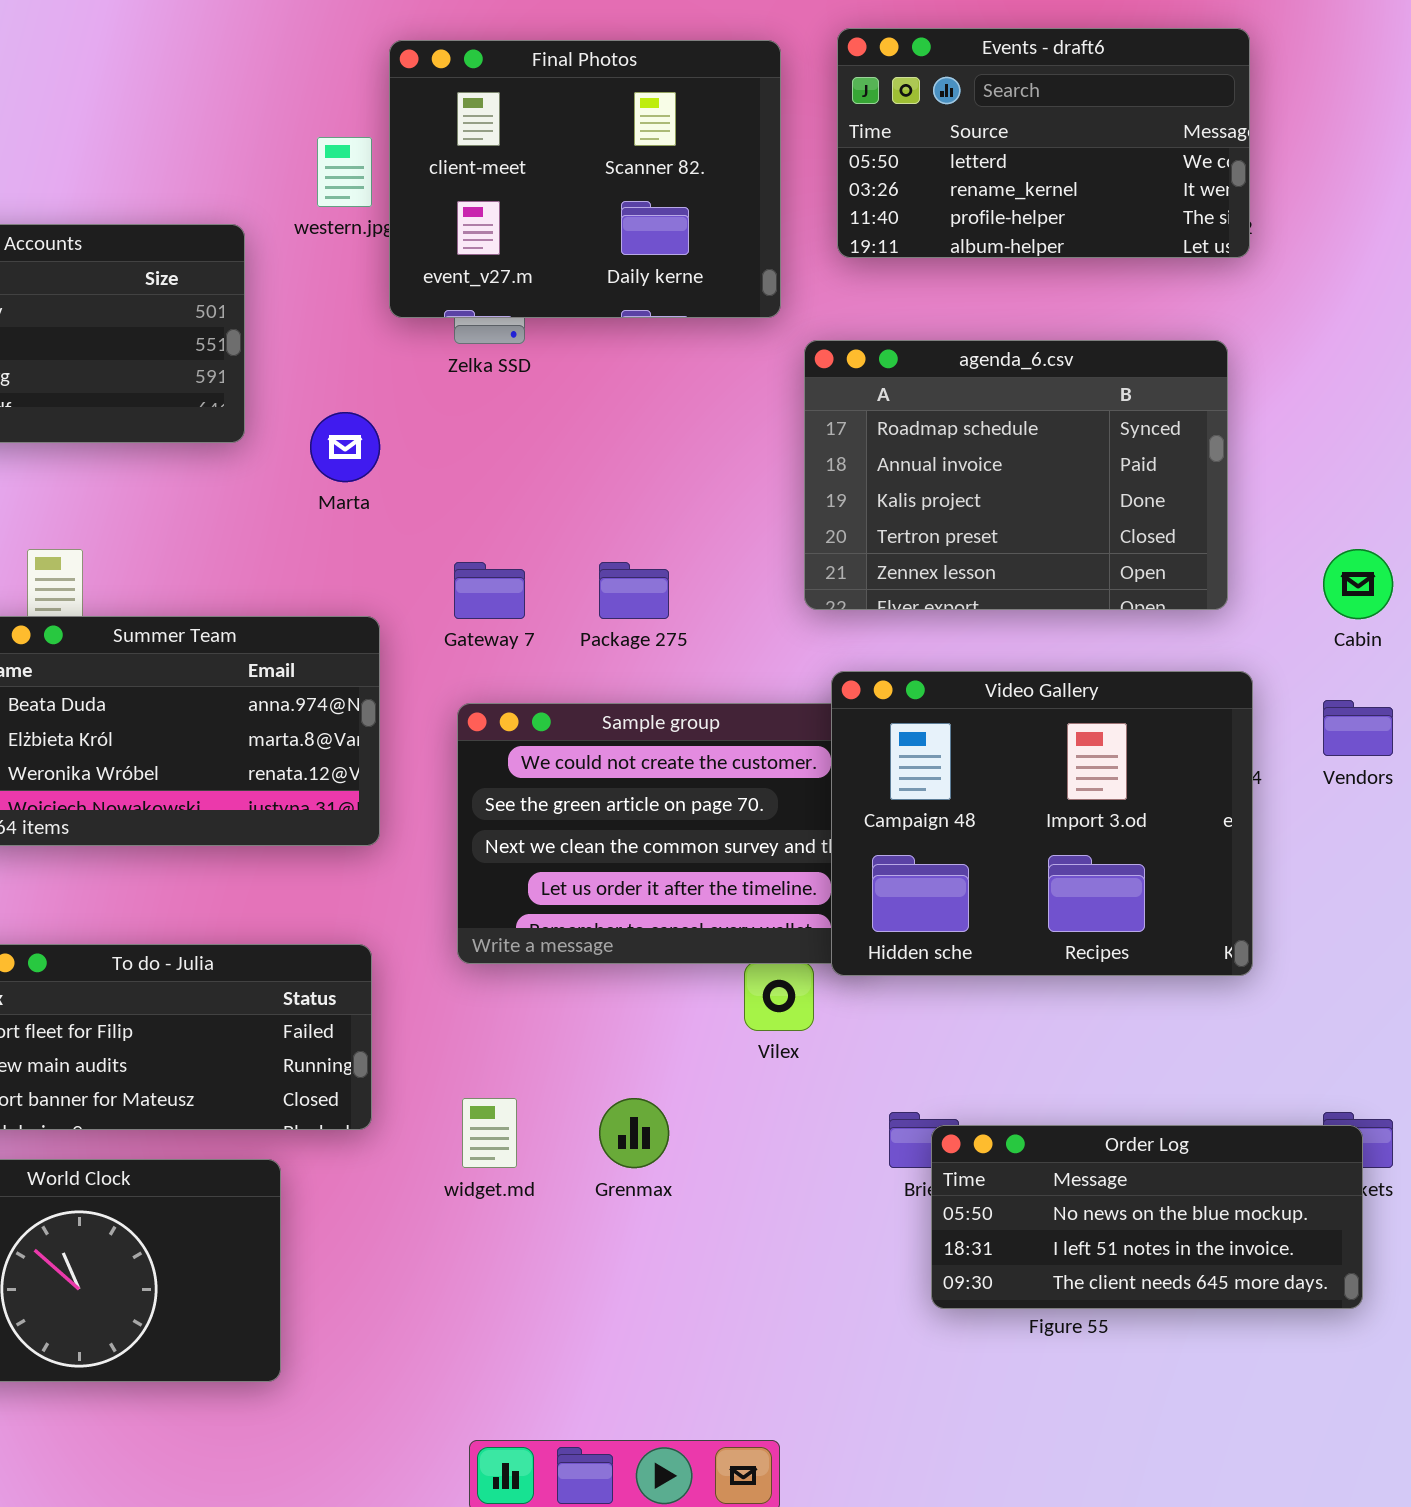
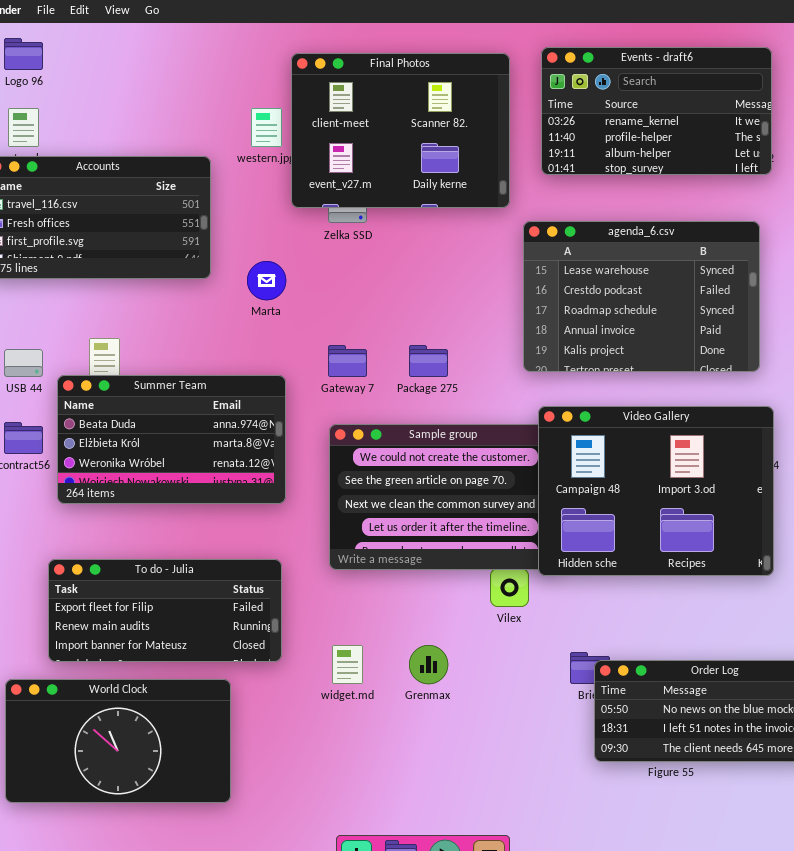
Events - draft6: [837,28,1250,258] -> [541,47,772,175], scrolled down 1 row
agenda_6.csv: [804,340,1228,610] -> [523,221,760,372], scrolled up 2 rows

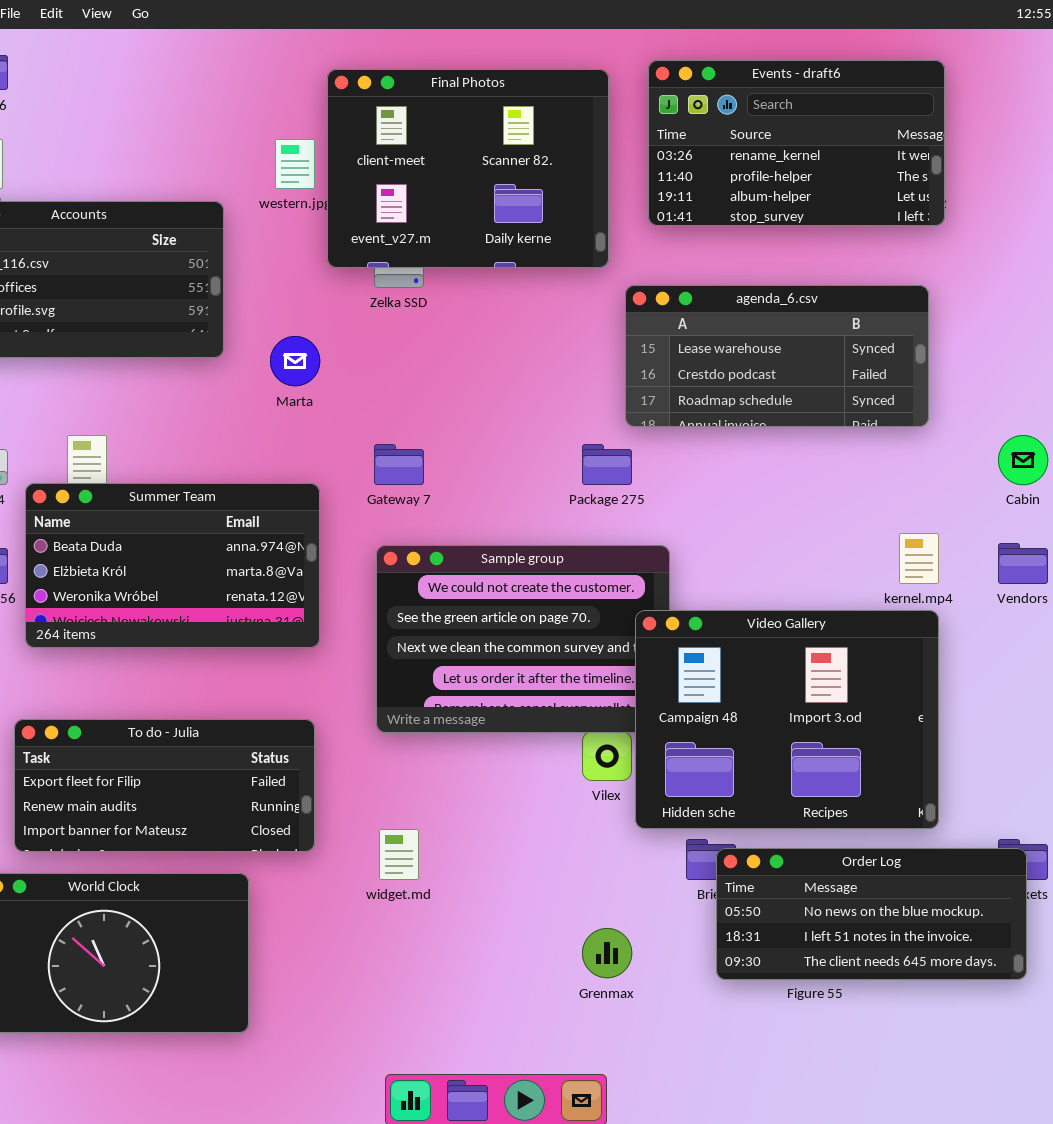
agenda_6.csv: [523,221,760,372] -> [625,285,929,427], resized
Package 275: [409,345,448,377] -> [582,444,632,485], moved
Video Gallery: [538,406,774,576] -> [635,610,939,829], moved
Grenmax: [409,645,448,684] -> [582,928,632,978], moved

